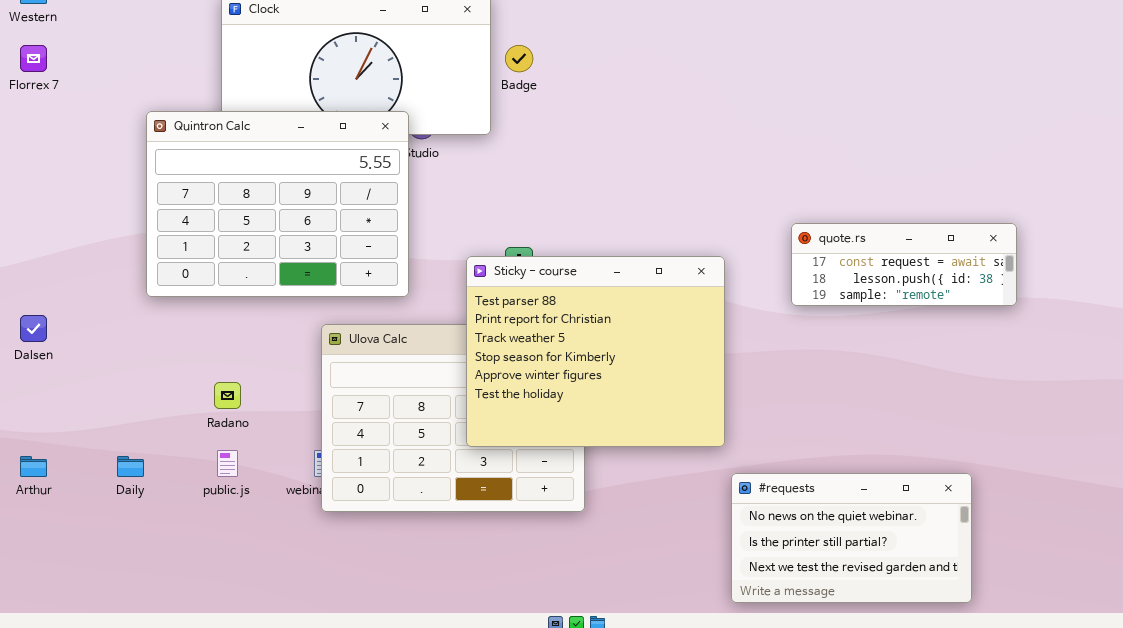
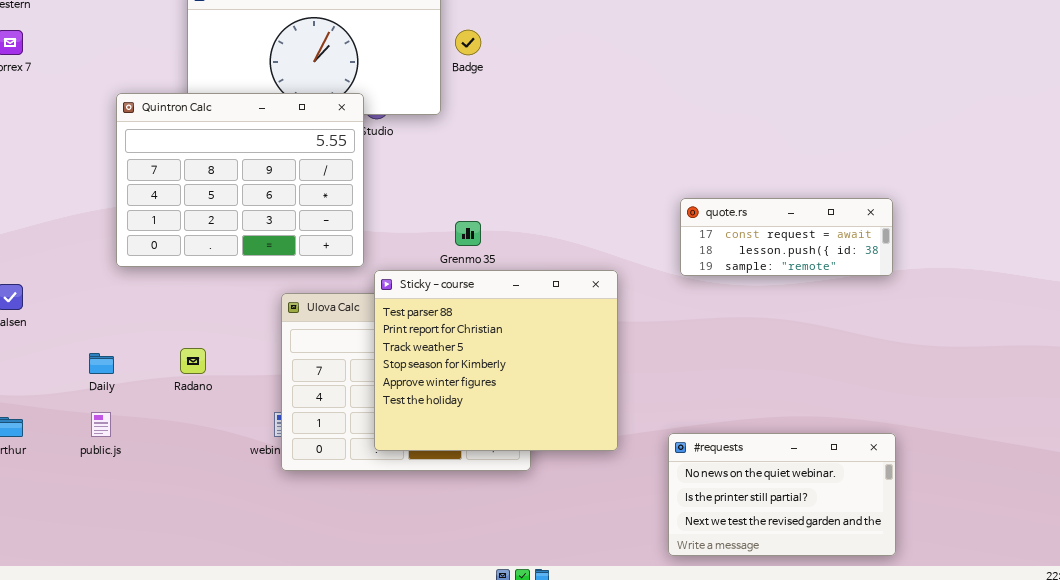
quote.rs: [791,223,1017,306] -> [680,198,893,276], moved
Sticky - course: [466,256,725,447] -> [374,270,618,451], moved
public.js: [217,450,238,477] -> [91,412,111,437], moved
Daily: [117,456,144,477] -> [89,353,114,374], moved

